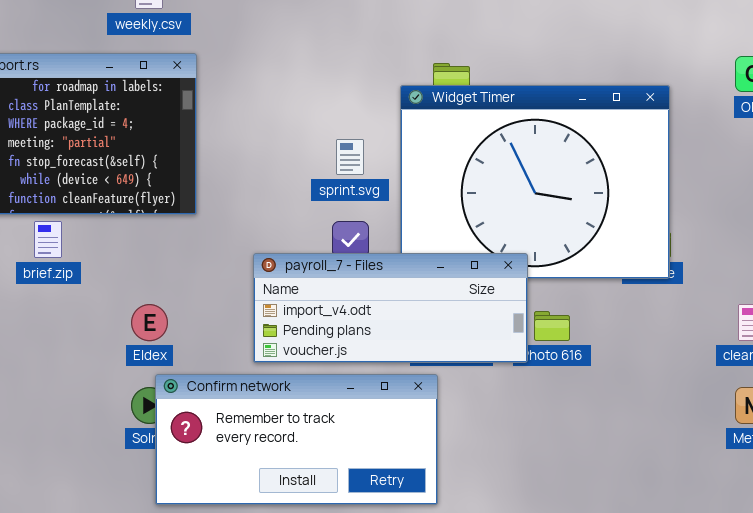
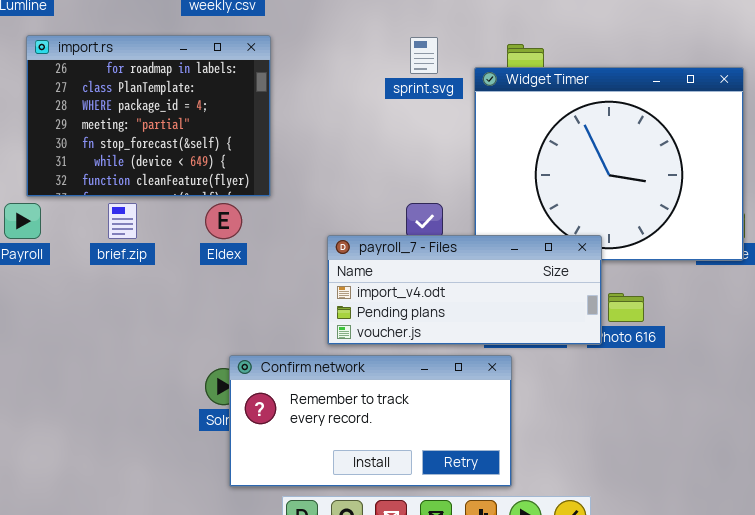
sprint.svg: [336,139,364,175] -> [410,37,438,74], moved
Eldex: [131,304,168,341] -> [205,203,242,239], moved

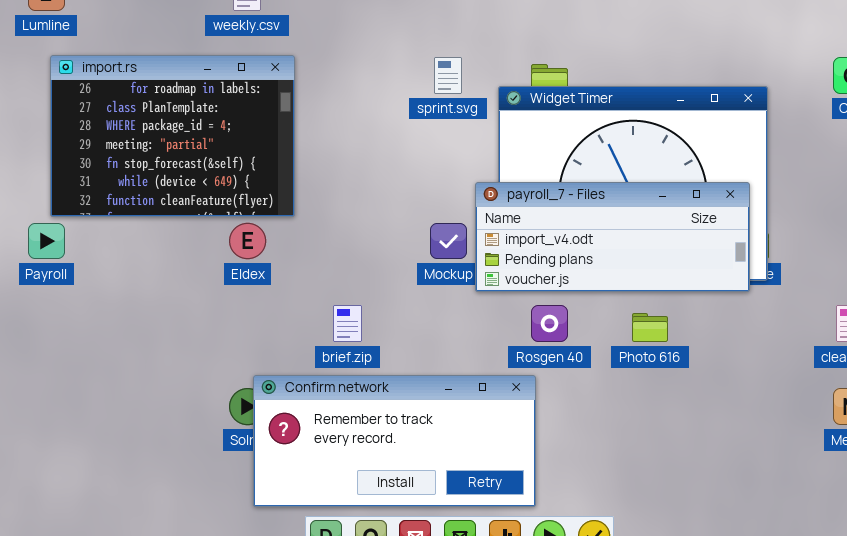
brief.zip: [108,203,137,239] -> [333,305,362,342], moved
payroll_7 - Files: [327,235,602,345] -> [475,182,750,292], moved

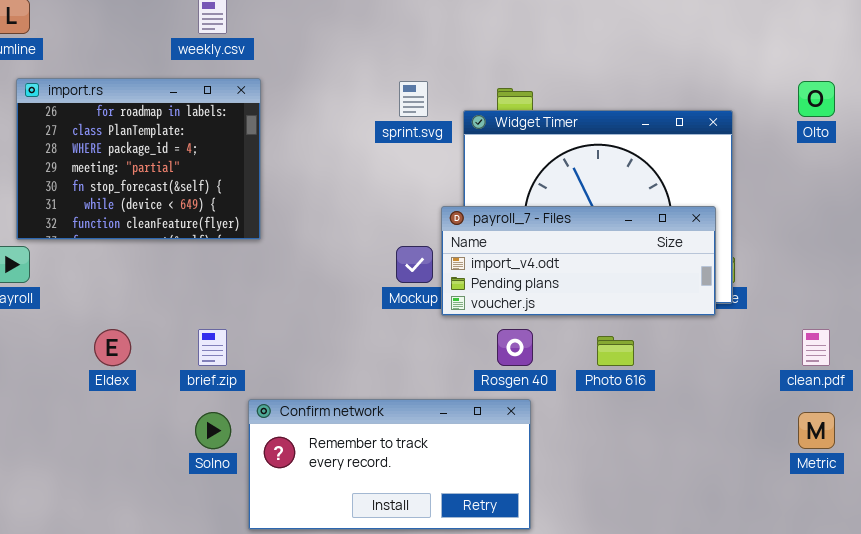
Eldex: [229,223,266,259] -> [94,329,131,366], moved
brief.zip: [333,305,362,342] -> [198,329,227,366], moved
Confirm network: [253,375,536,507] -> [248,399,531,530], moved

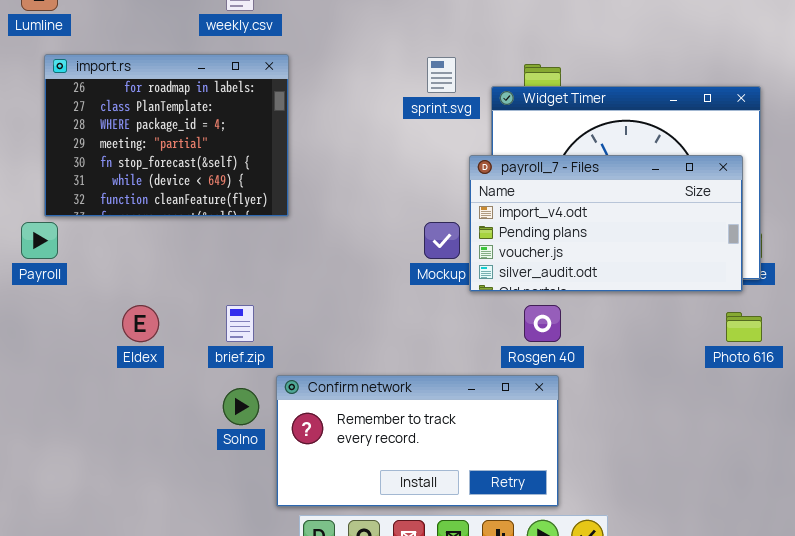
payroll_7 - Files: [441,206,716,316] -> [469,155,743,292], resized
Photo 616: [597,336,634,366] -> [726,312,762,342], moved

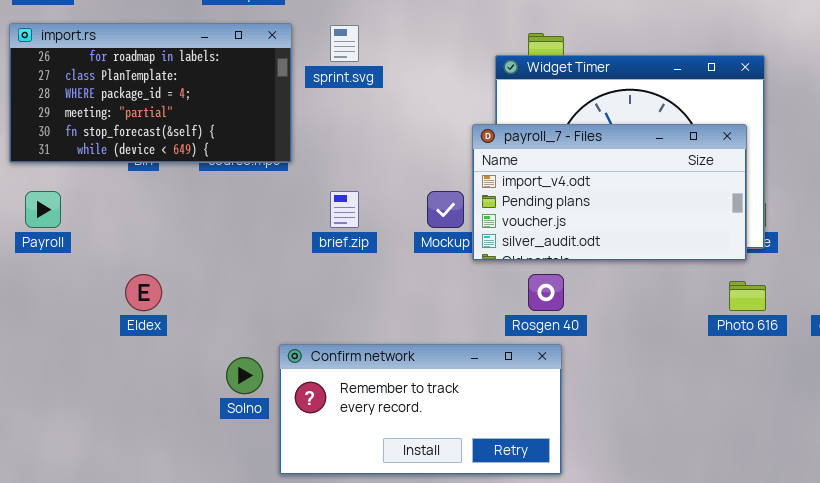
import.rs: [44,54,289,217] -> [9,23,292,163], resized
sprint.svg: [427,57,456,93] -> [330,25,359,62], moved
brief.zip: [226,305,254,342] -> [330,191,359,228], moved

